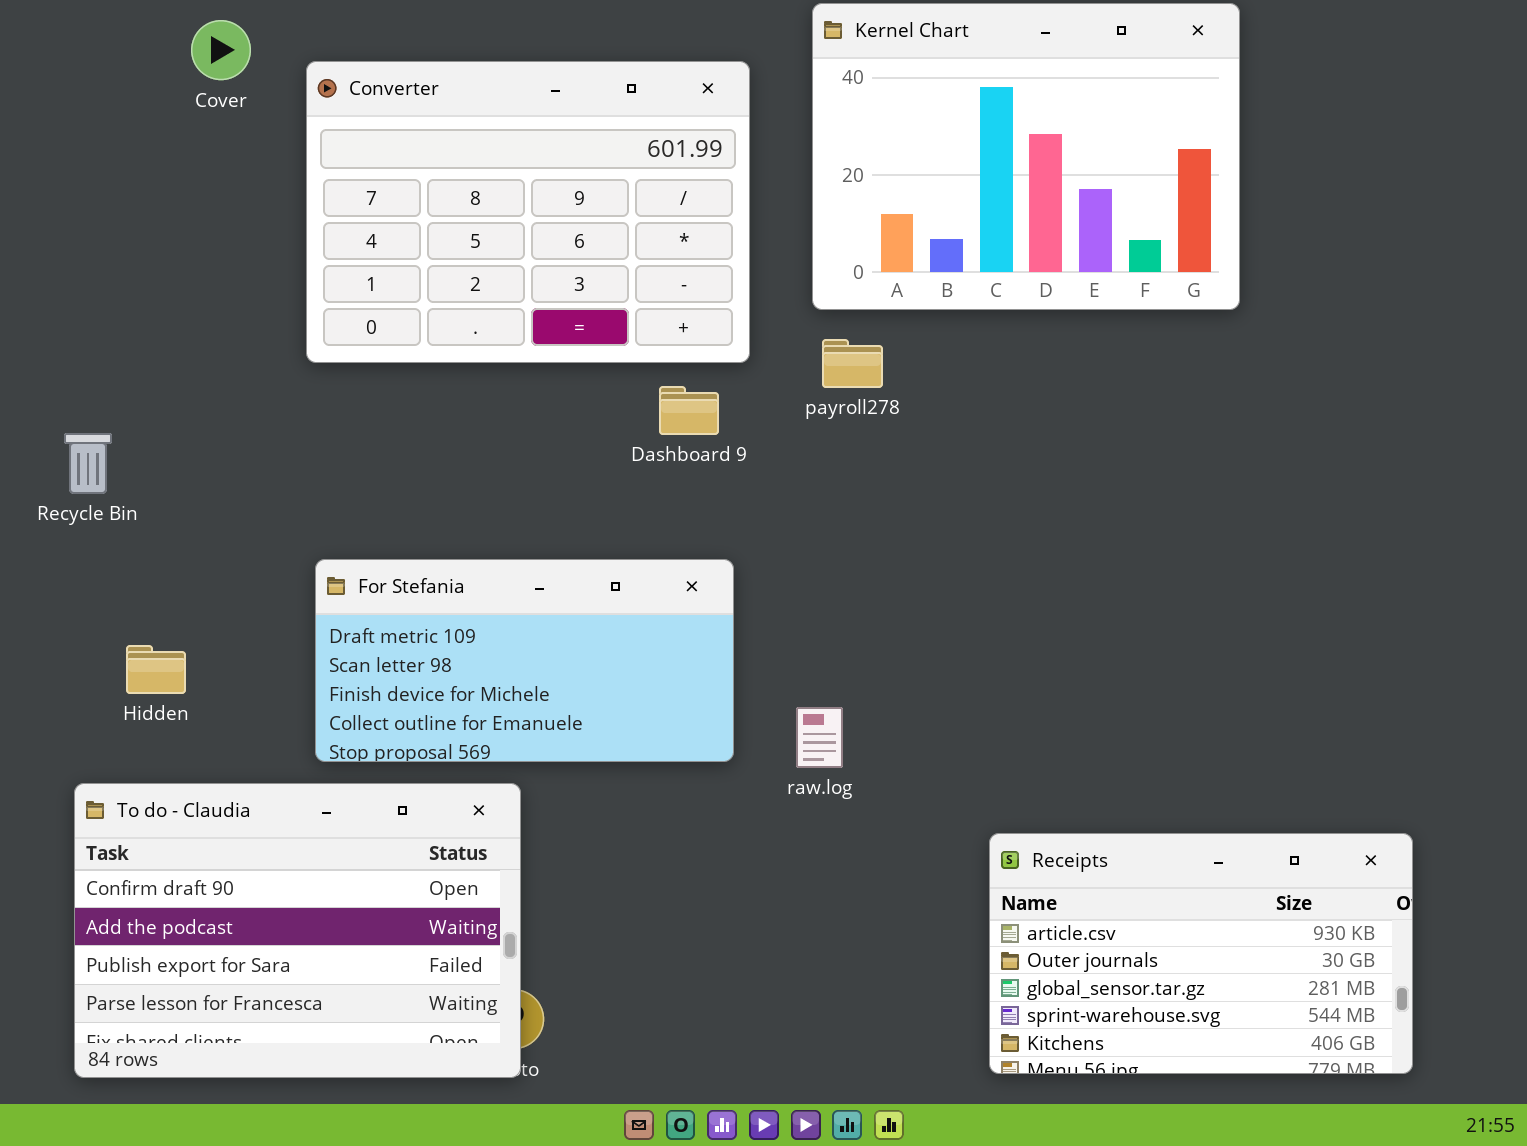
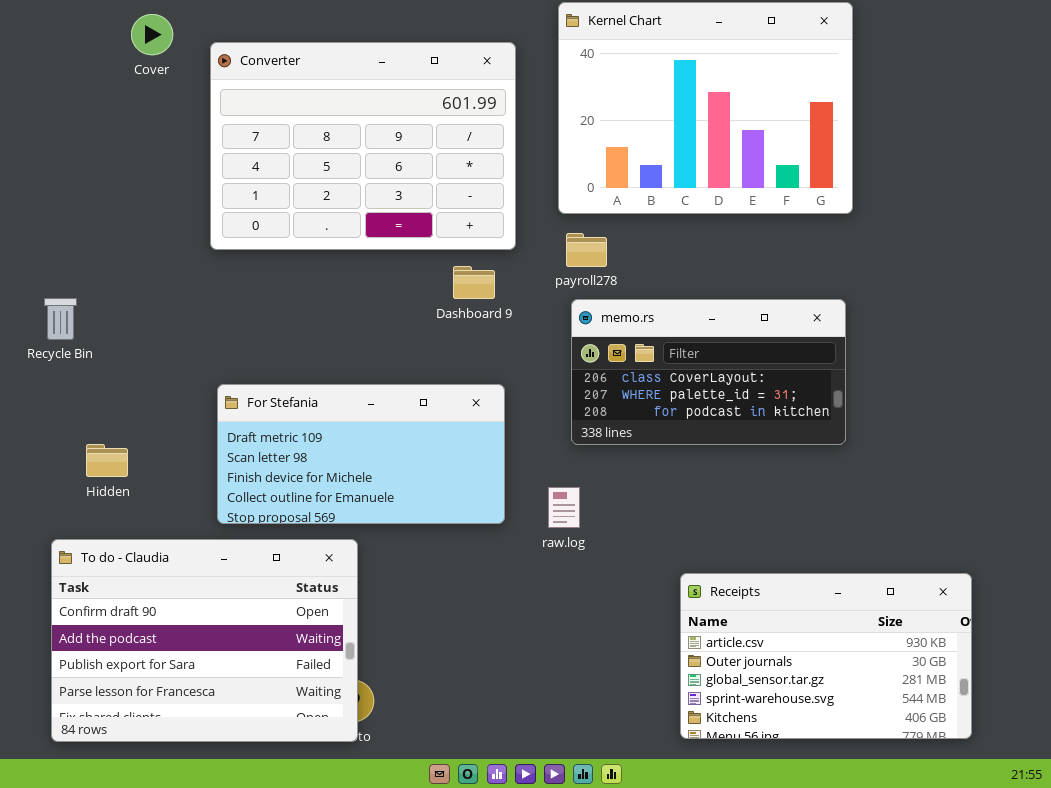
memo.rs: none -> [571,299,846,445], opened

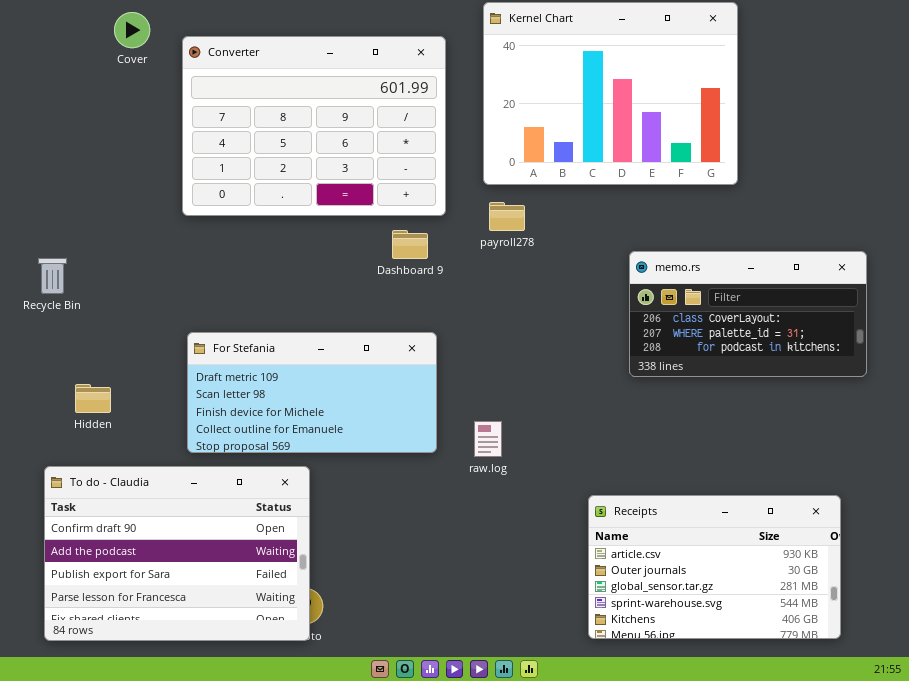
memo.rs: [571,299,846,445] -> [629,251,867,377], moved

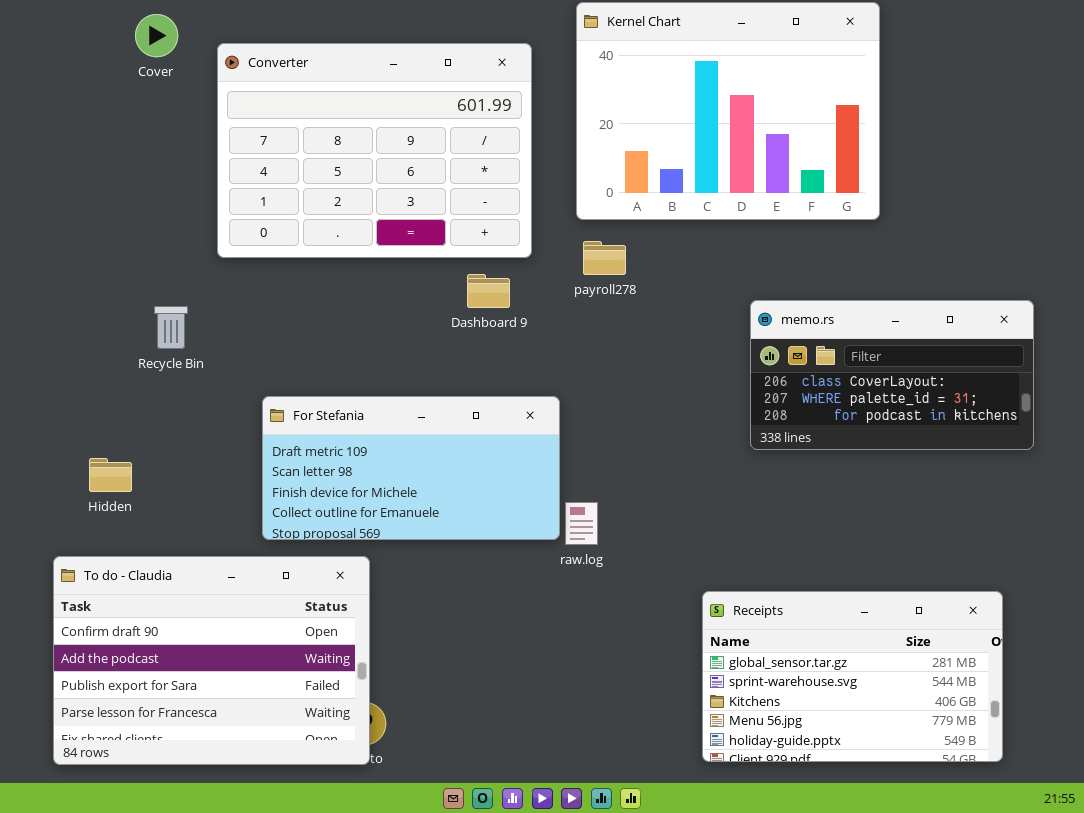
Recycle Bin: [38,258,67,294] -> [154,306,188,349], moved
For Stefania: [187,332,437,453] -> [262,396,560,540], moved
Receipts: [588,495,841,639] -> [702,591,1003,762], scrolled down 2 rows

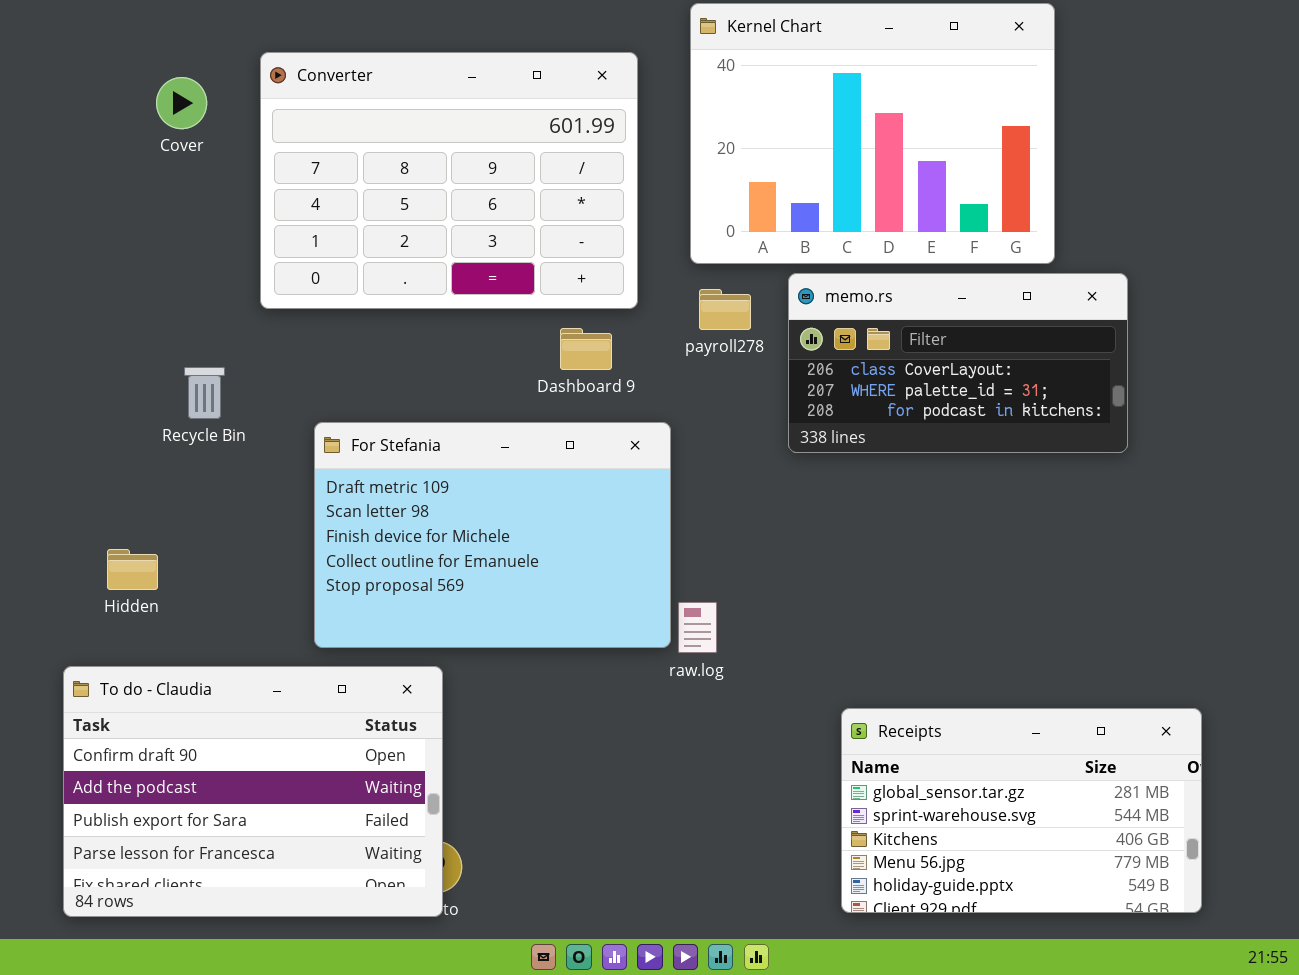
Cover: [135,14,178,57] -> [156,77,207,129], moved
memo.rs: [750,300,1034,450] -> [788,273,1128,453], moved
For Stefania: [262,396,560,540] -> [314,422,671,648], resized

